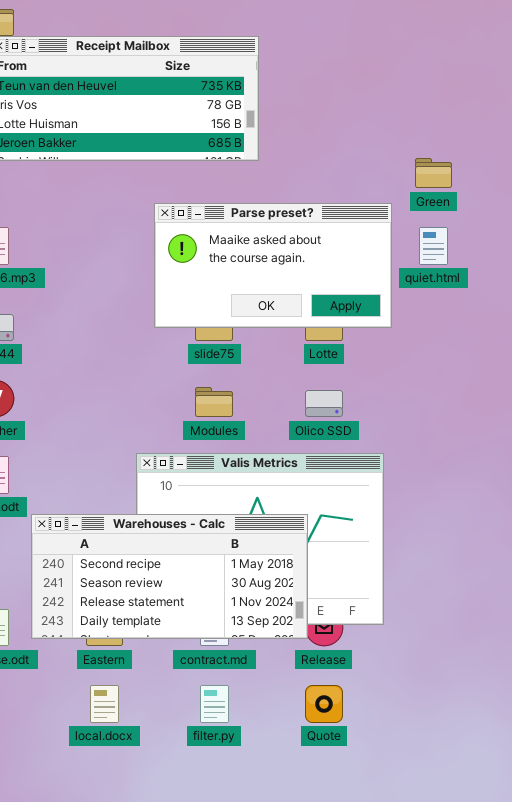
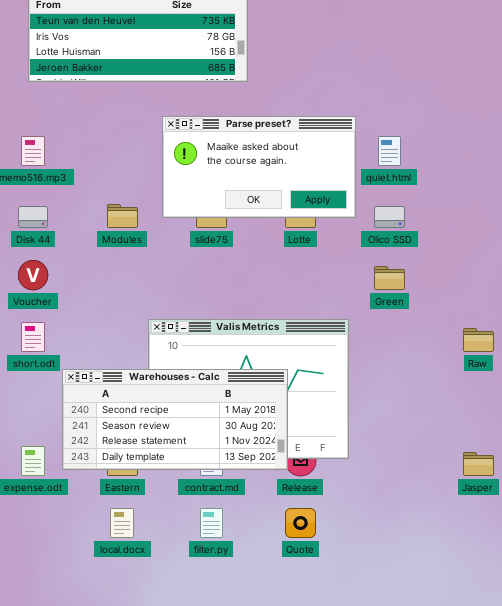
Green: [415,158,452,188] -> [374,266,405,290], moved
Modules: [195,387,233,417] -> [107,204,138,228], moved
Olico SSD: [305,390,343,417] -> [374,206,405,228], moved

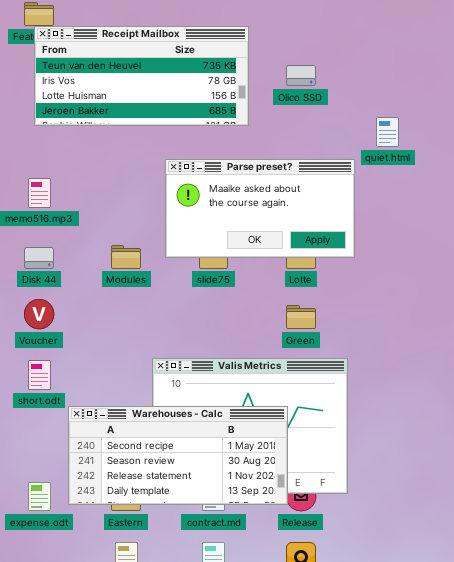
quiet.html: [378,136,401,166] -> [376,117,399,147], moved
Olico SSD: [374,206,405,228] -> [286,65,316,86], moved
Green: [374,266,405,290] -> [286,305,316,329], moved

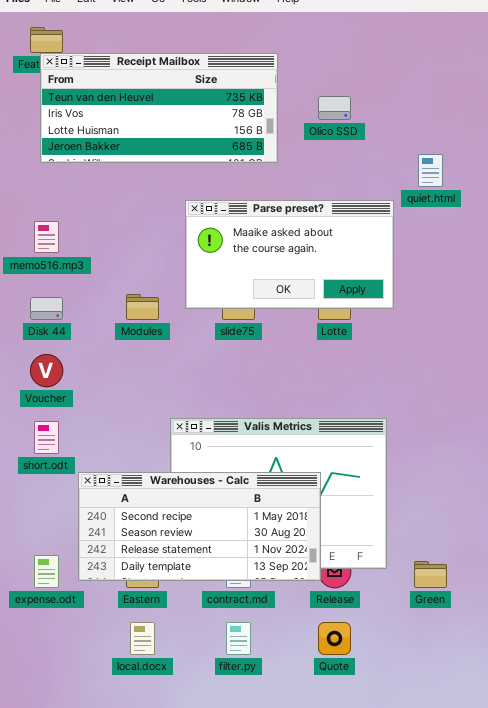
Green: [286,305,316,329] -> [414,561,447,588], moved

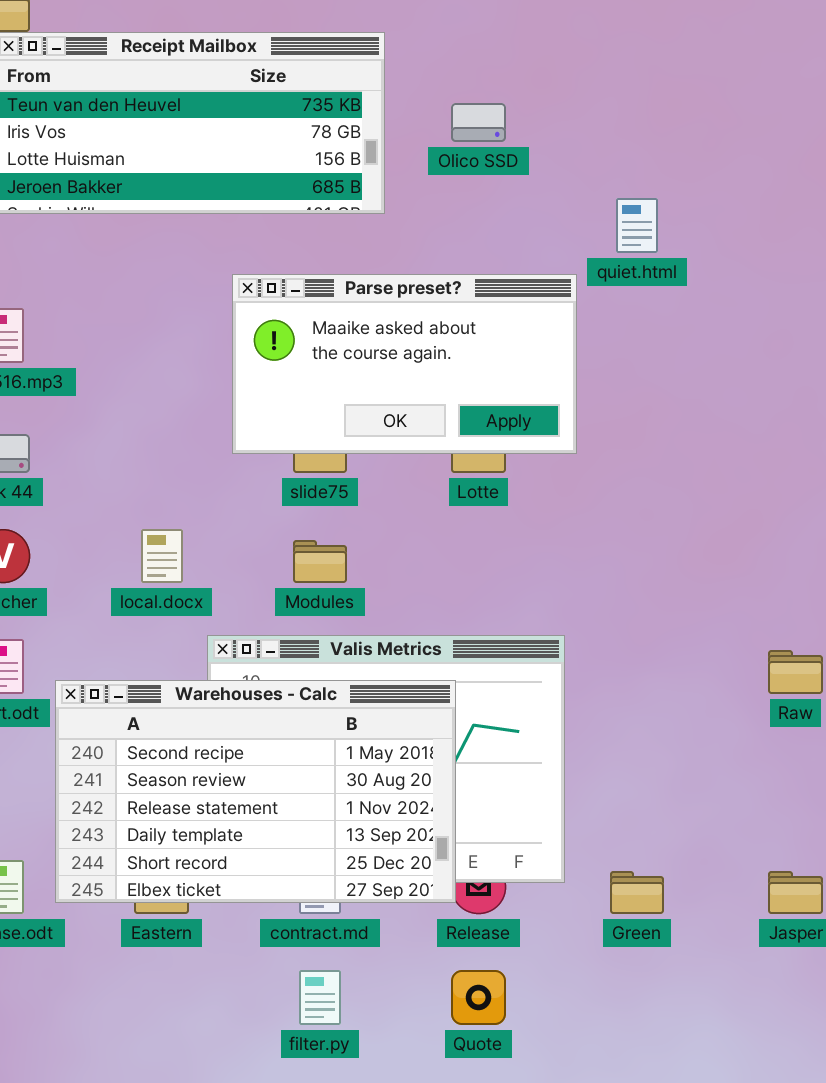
Modules: [126,294,159,320] -> [293,540,347,583], moved
Warehouses - Calc: [78,472,321,581] -> [55,680,456,903], resized
local.docx: [130,622,155,655] -> [141,529,183,583], moved

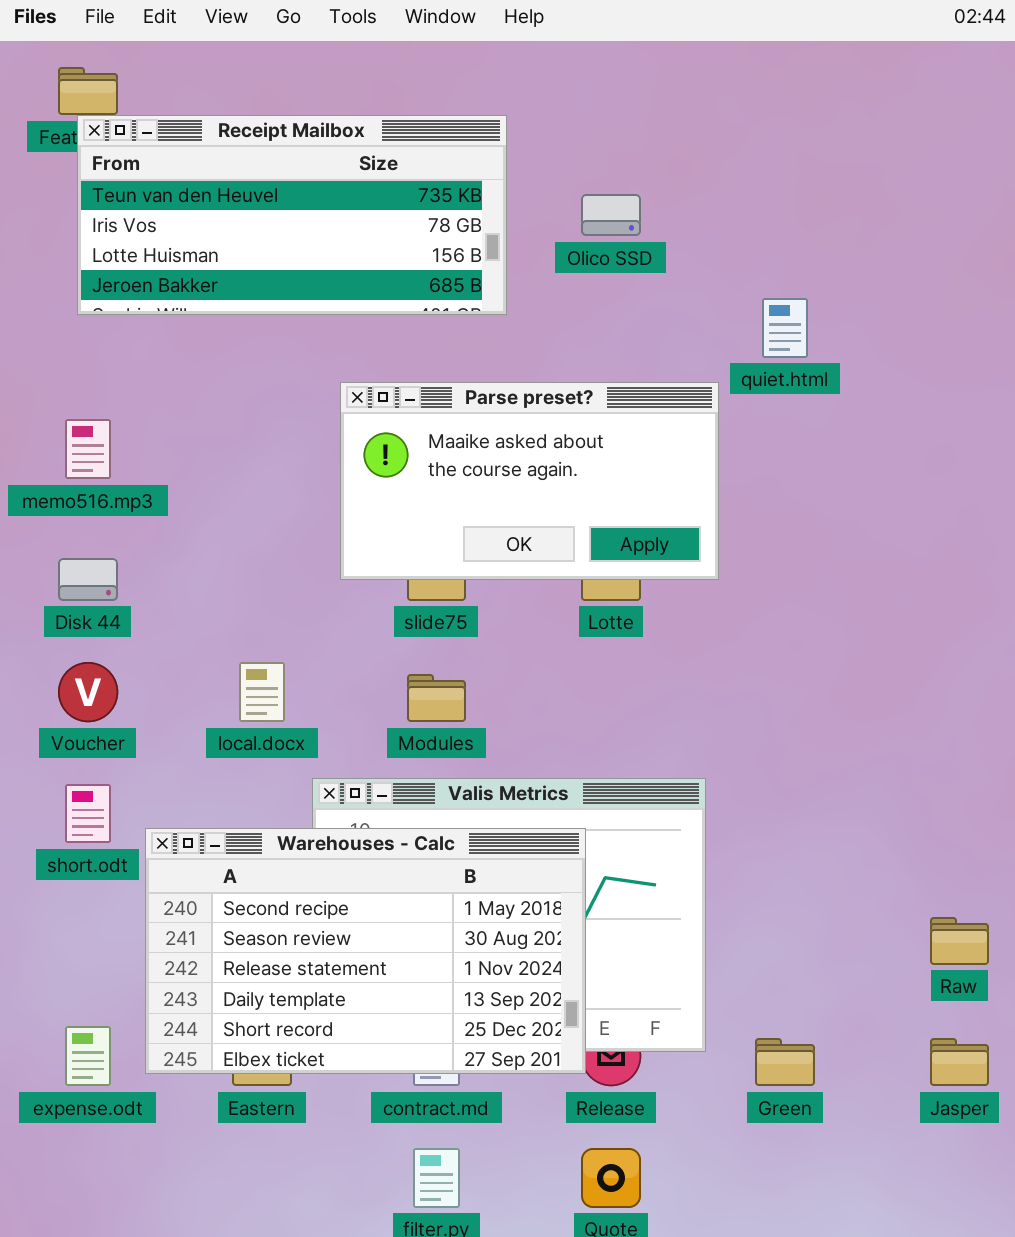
Raw: [768,650,823,694] -> [930,917,989,965], moved

